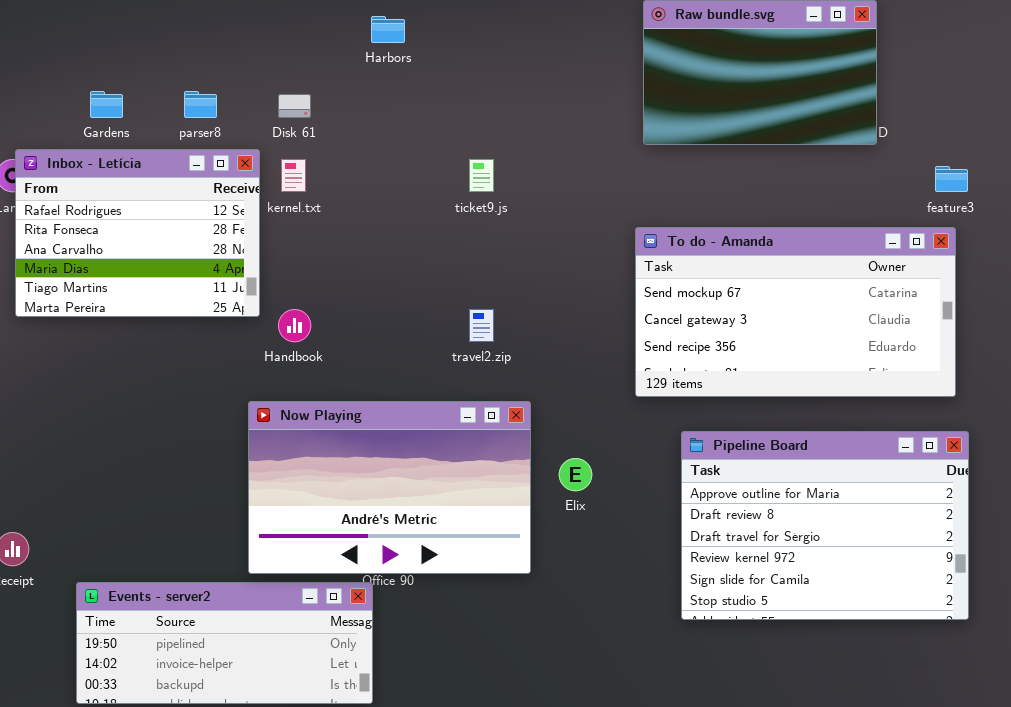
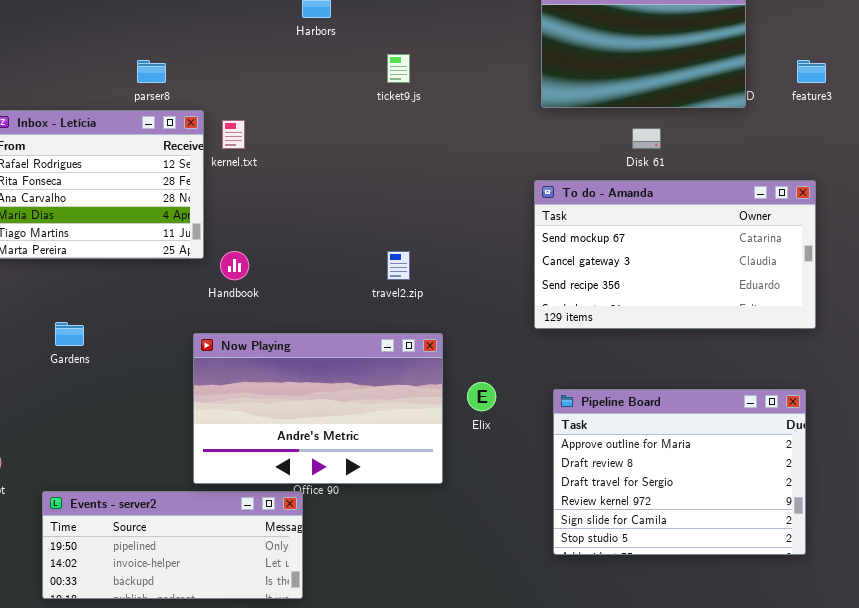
Gardens: [90,91,123,118] -> [55,322,84,346], moved
Disk 61: [278,94,311,118] -> [632,128,661,149], moved
ticket9.js: [469,159,494,192] -> [387,54,410,83], moved
feature3: [935,166,968,192] -> [797,60,826,83], moved
Pipeline Board: [681,431,969,620] -> [553,389,806,555], moved

